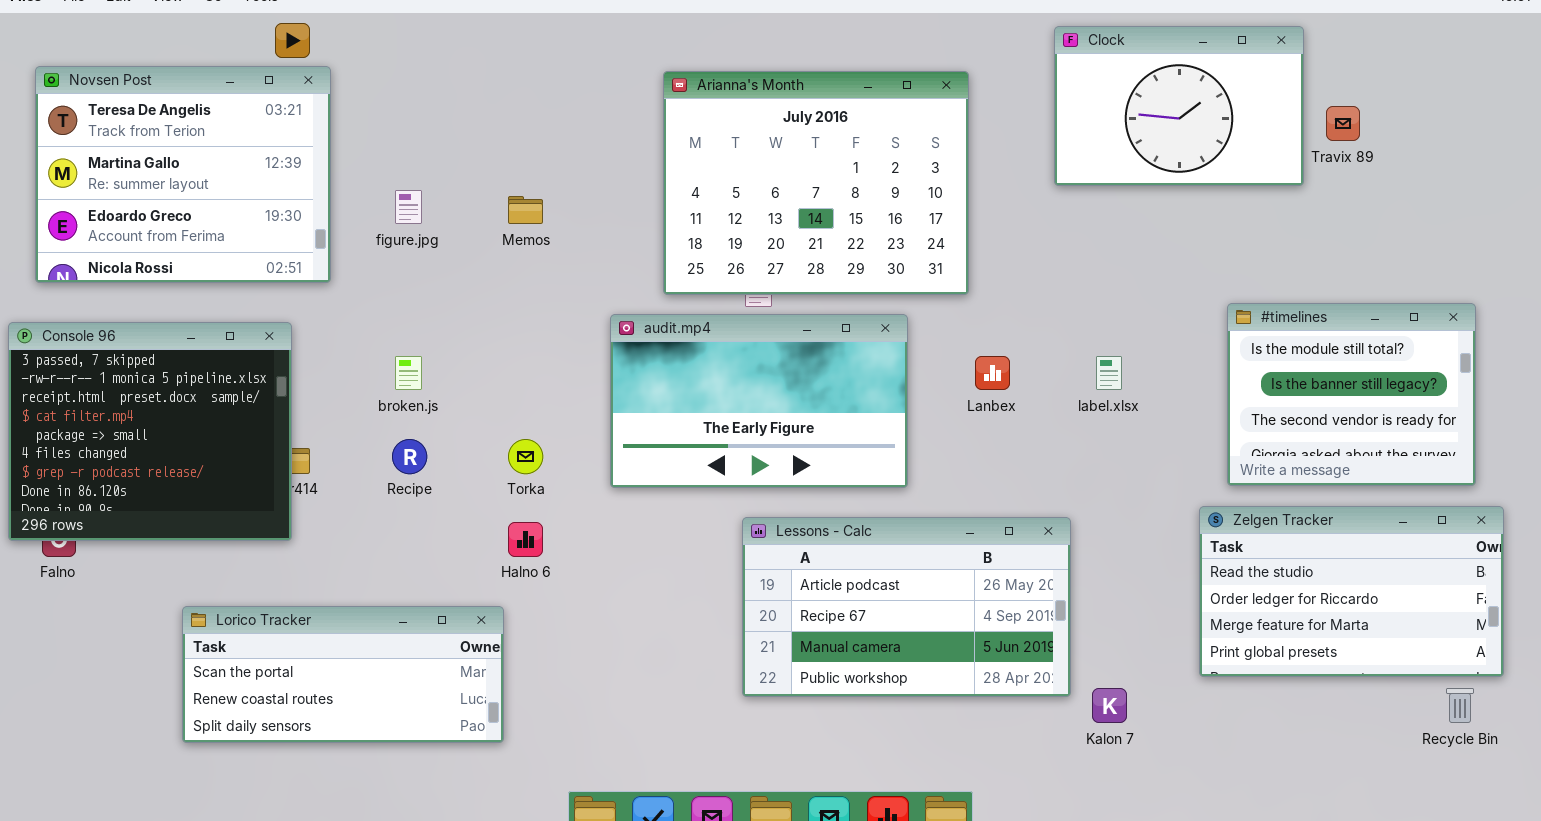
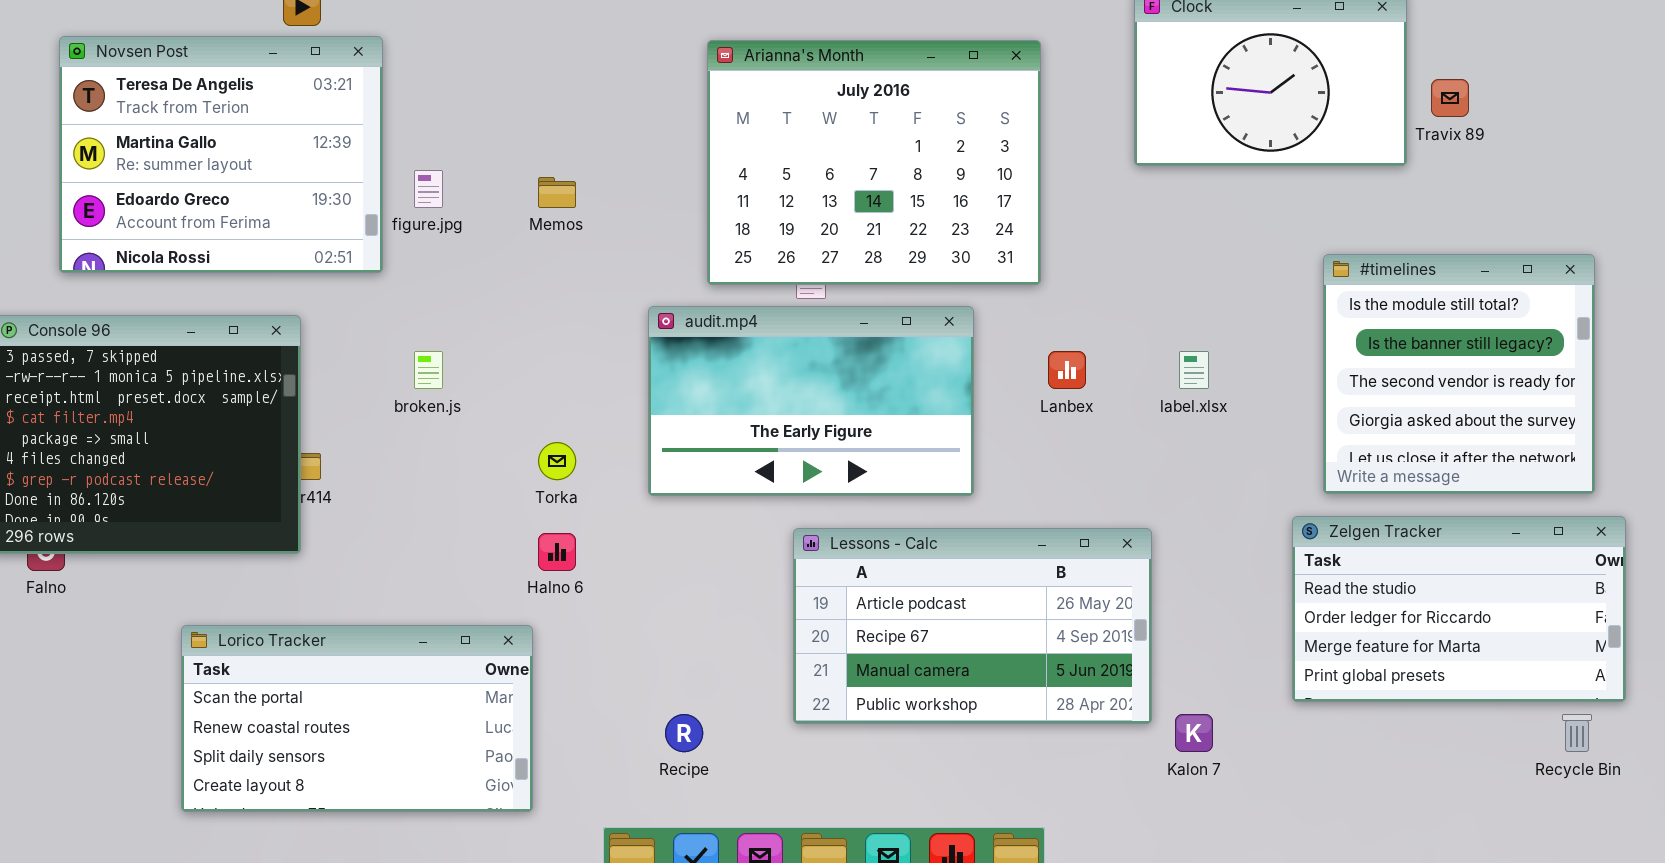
Novsen Post: [35,66,331,283] -> [59,36,383,273], moved
#timelines: [1227,303,1476,486] -> [1323,254,1595,494], resized
Recipe: [392,439,427,474] -> [665,714,703,752], moved
Lorico Tracker: [182,606,504,743] -> [181,625,533,812], resized

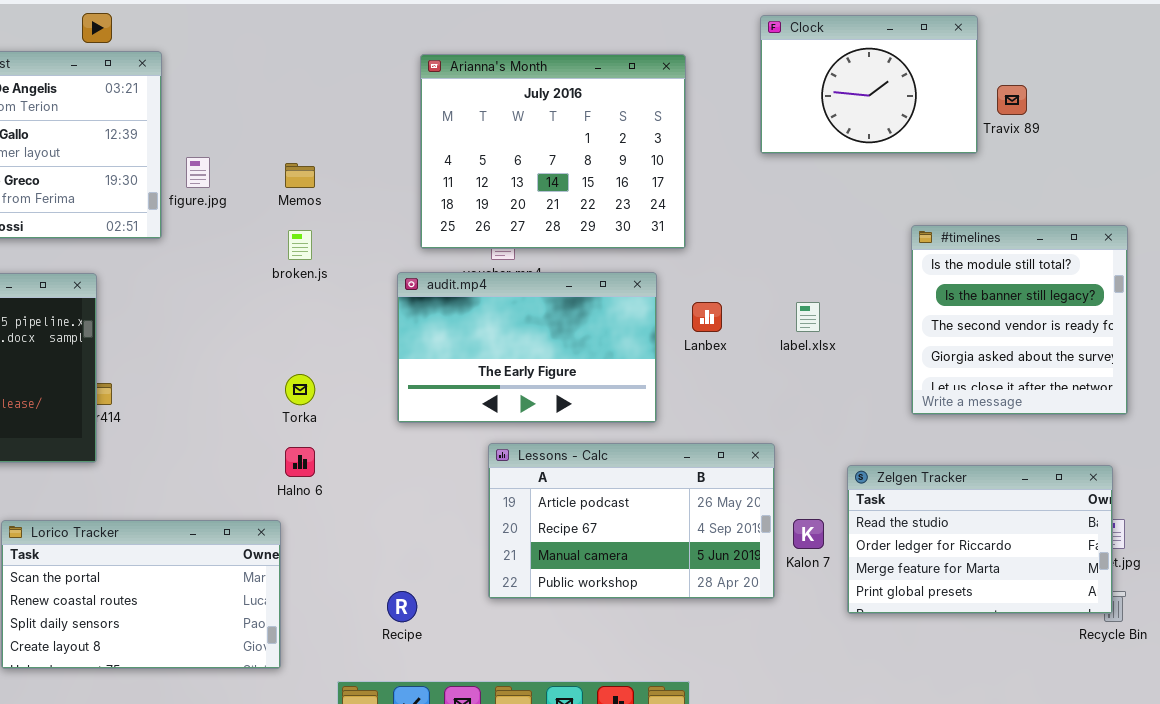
audit.mp4: [648,306,974,496] -> [397,272,657,423], moved
broken.js: [414,351,443,389] -> [288,230,312,260], moved
Zelgen Tracker: [1292,516,1626,702] -> [847,465,1113,614], moved
Kalon 7: [1175,714,1213,752] -> [793,519,824,549], moved

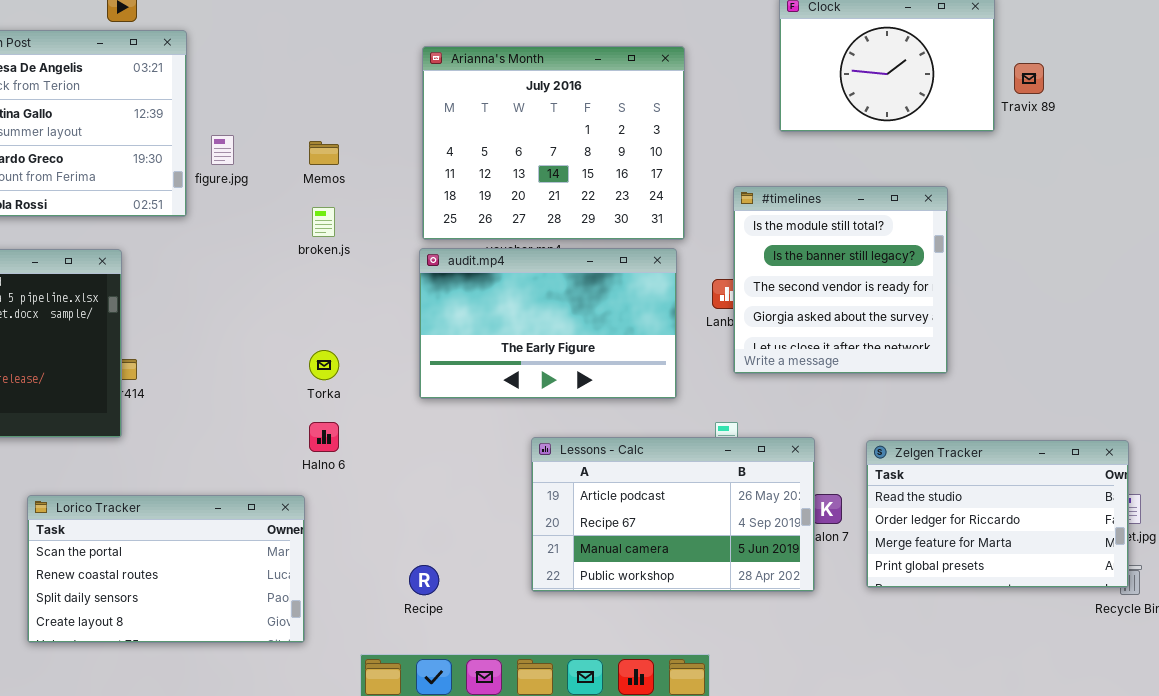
Arianna's Month: [420,54,686,249] -> [422,46,685,240], moved
#timelines: [911,225,1128,415] -> [733,186,948,374], moved
Lessons - Calc: [488,443,775,599] -> [531,437,815,592], moved

